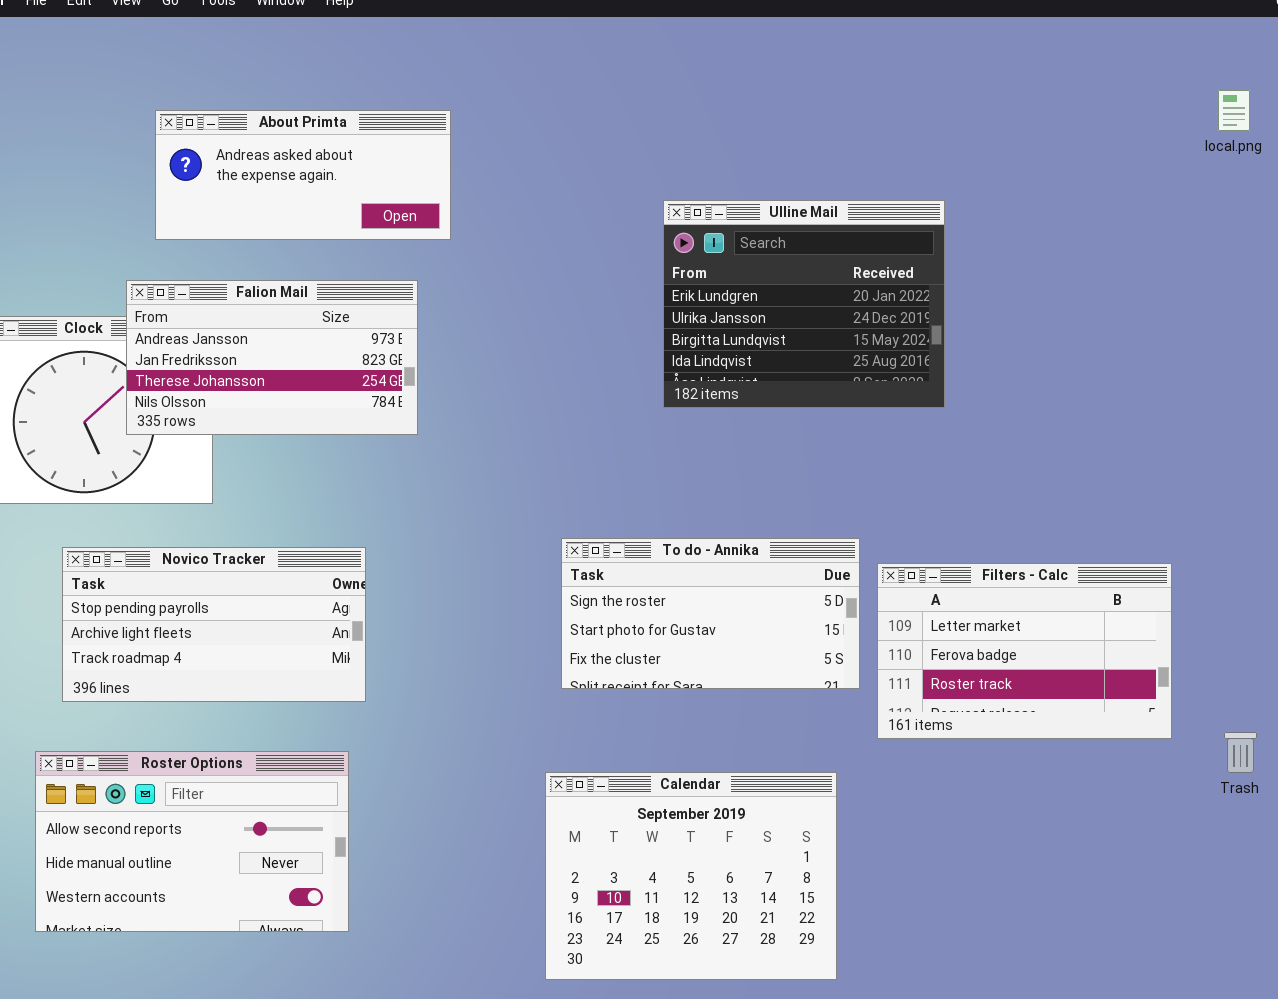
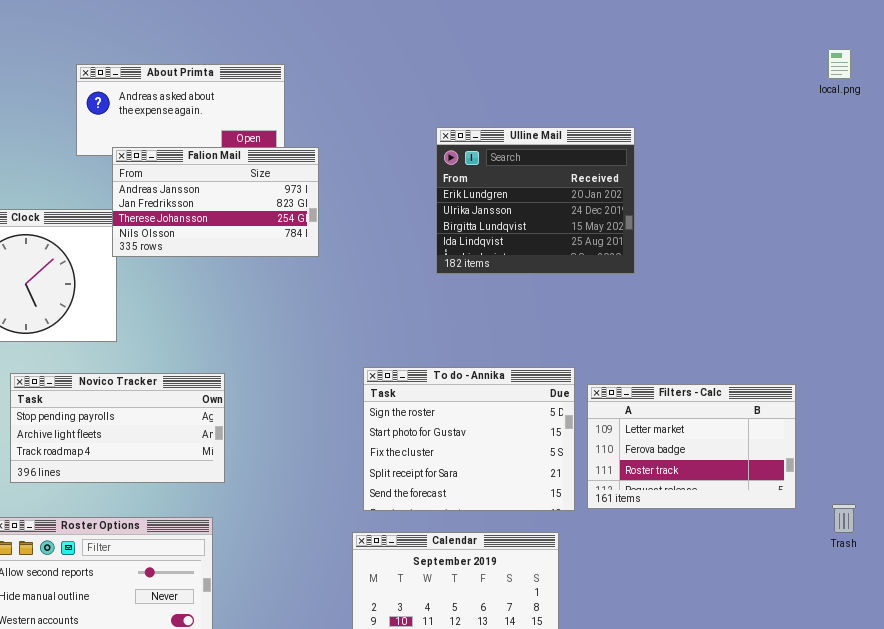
Falion Mail: [126,280,418,435] -> [112,147,319,257], moved
To do - Annika: [561,538,860,689] -> [363,367,575,511], resized

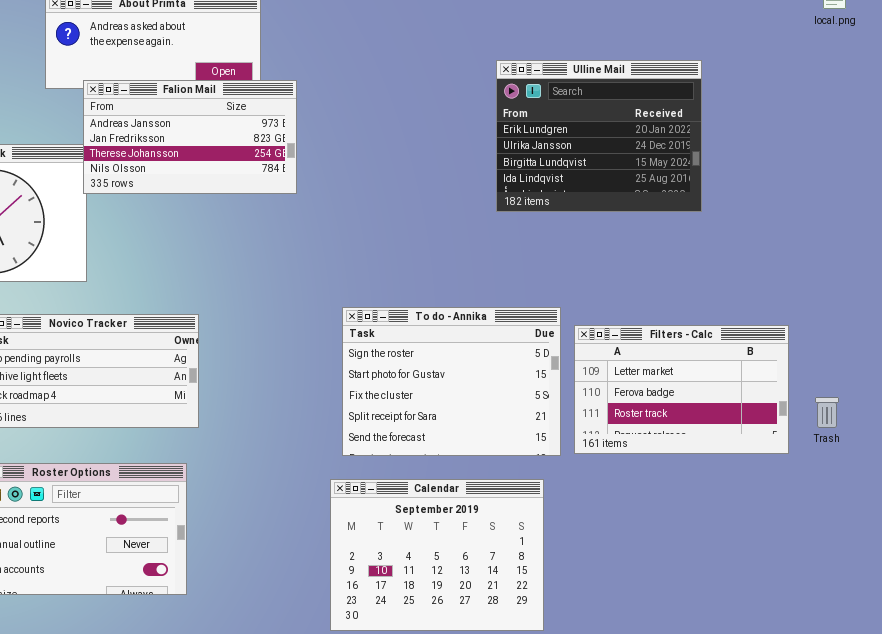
Ulline Mail: [436,127,635,274] -> [496,60,702,212], moved
Trash: [832,504,856,533] -> [815,397,839,428], moved

